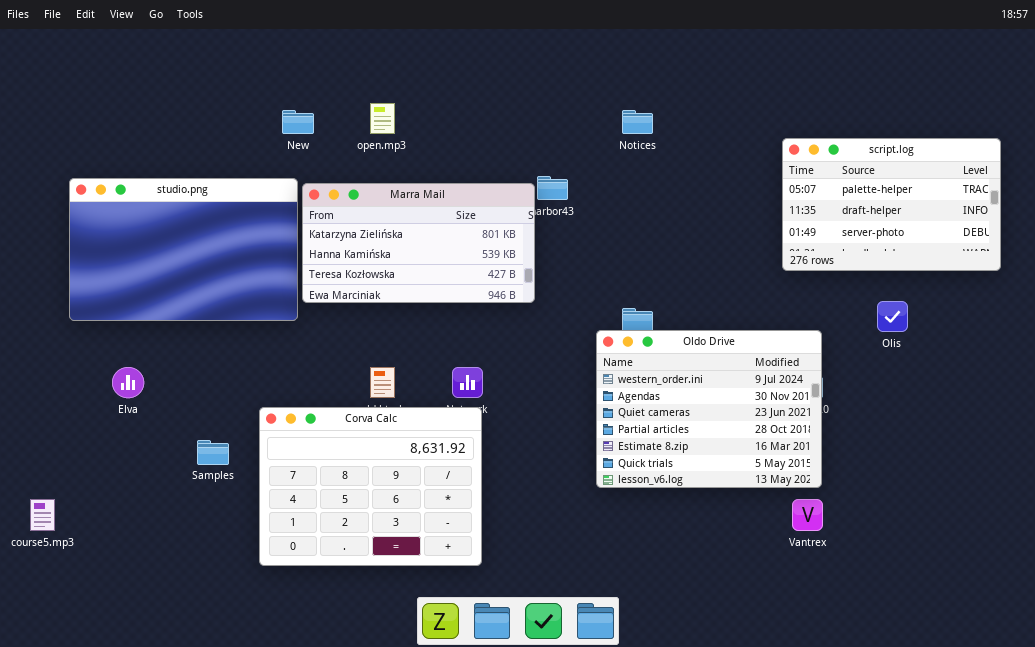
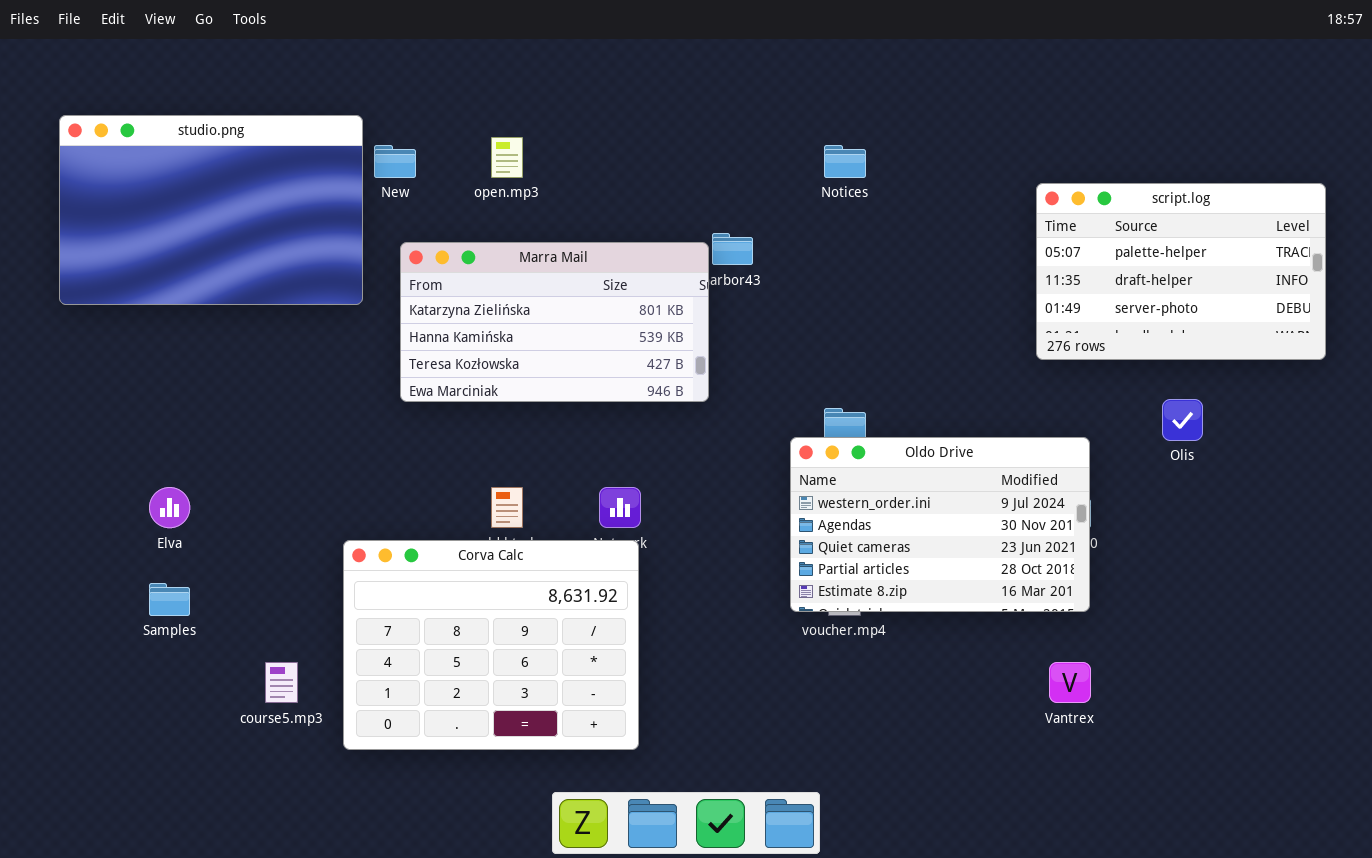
studio.png: [69,178,298,321] -> [59,115,363,305], moved
Oldo Drive: [596,330,822,488] -> [790,437,1090,612], resized
Samples: [197,440,229,465] -> [149,583,190,616], moved
course5.mp3: [30,499,55,531] -> [265,662,298,703], moved

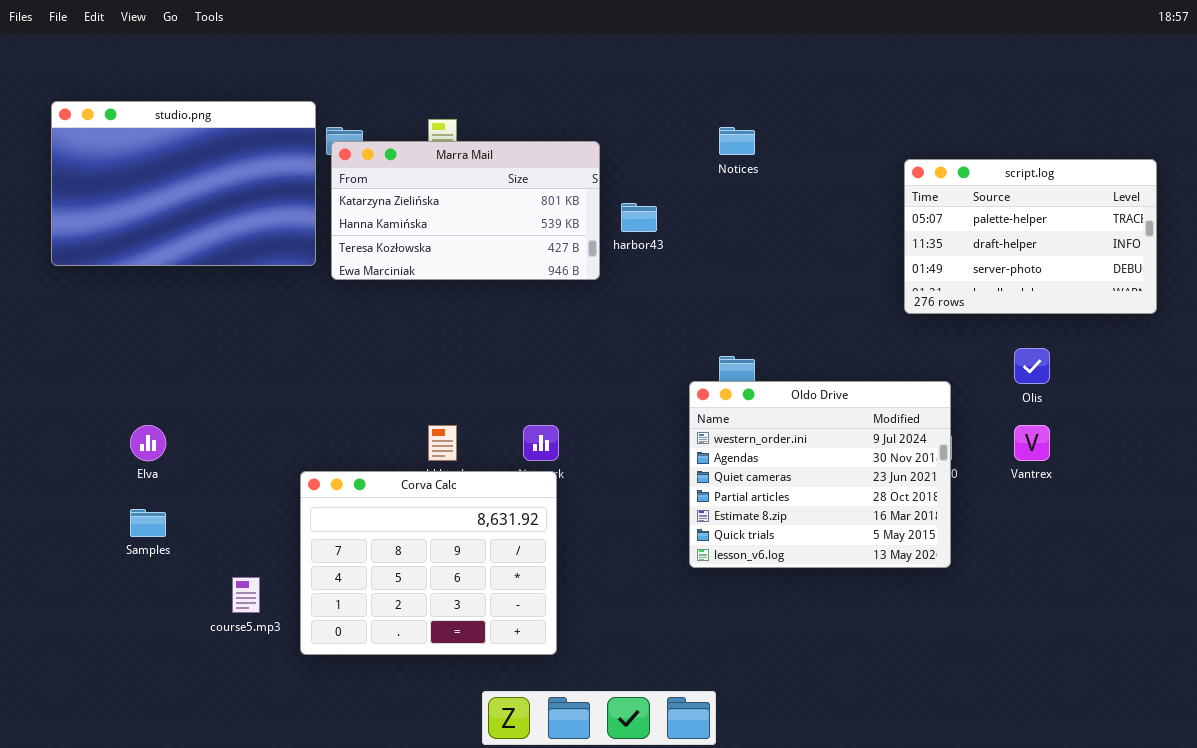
Marra Mail: [400,242,709,402] -> [331,141,600,280], moved
Oldo Drive: [790,437,1090,612] -> [689,381,951,568], resized
Vantrex: [1049,662,1091,703] -> [1014,425,1050,461], moved

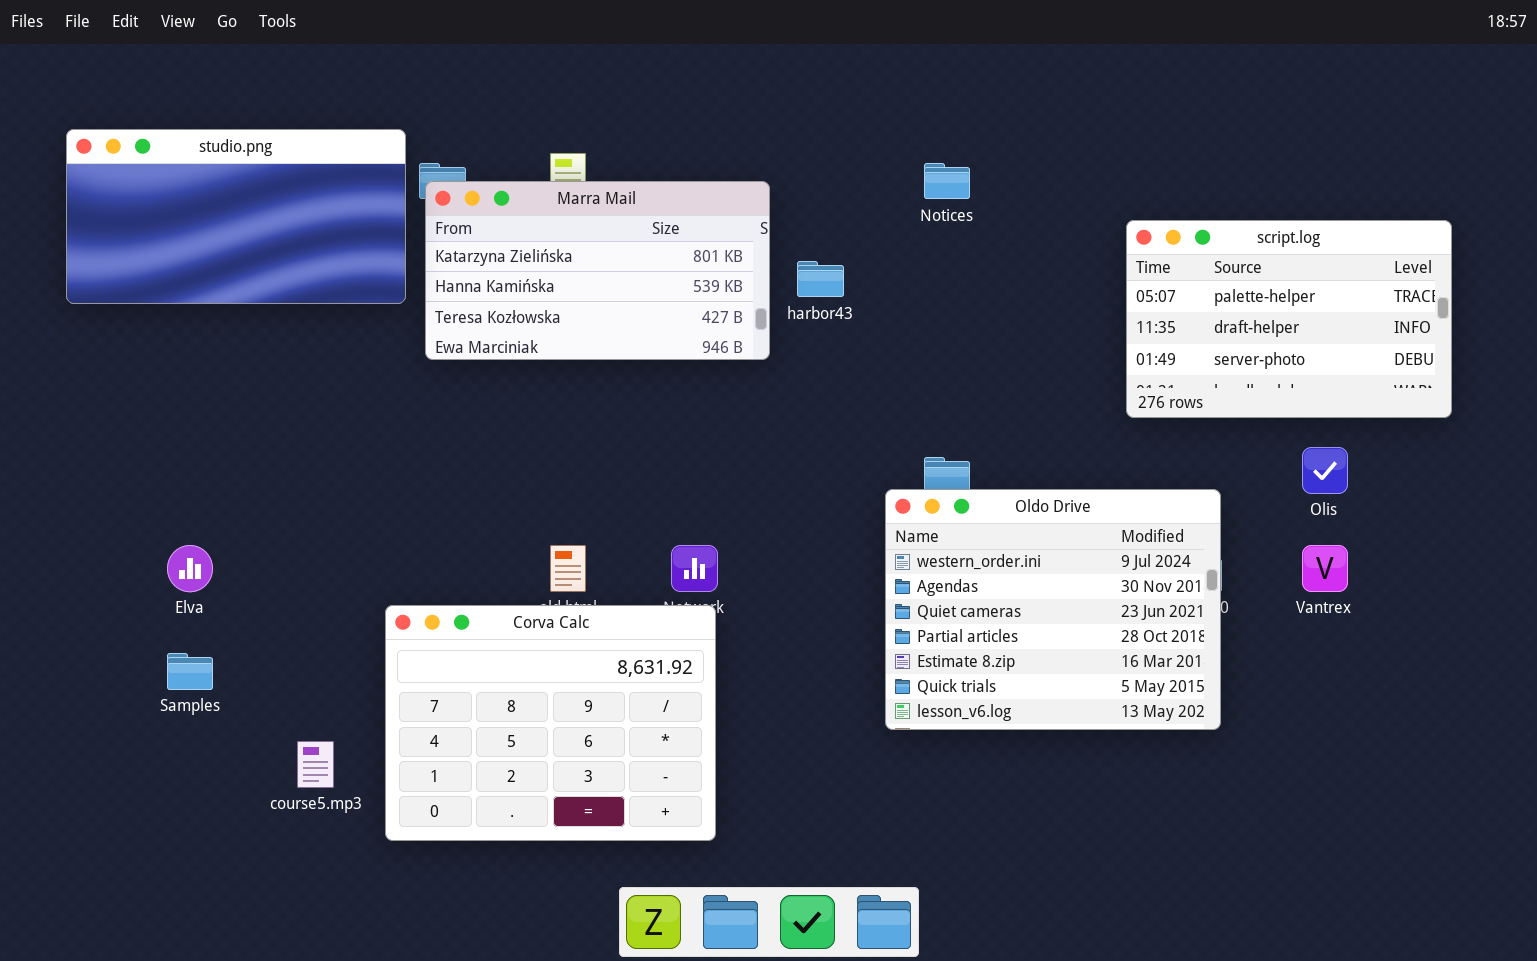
studio.png: [51,101,316,266] -> [66,129,406,304], resized
script.log: [904,159,1157,314] -> [1126,220,1452,418], moved

